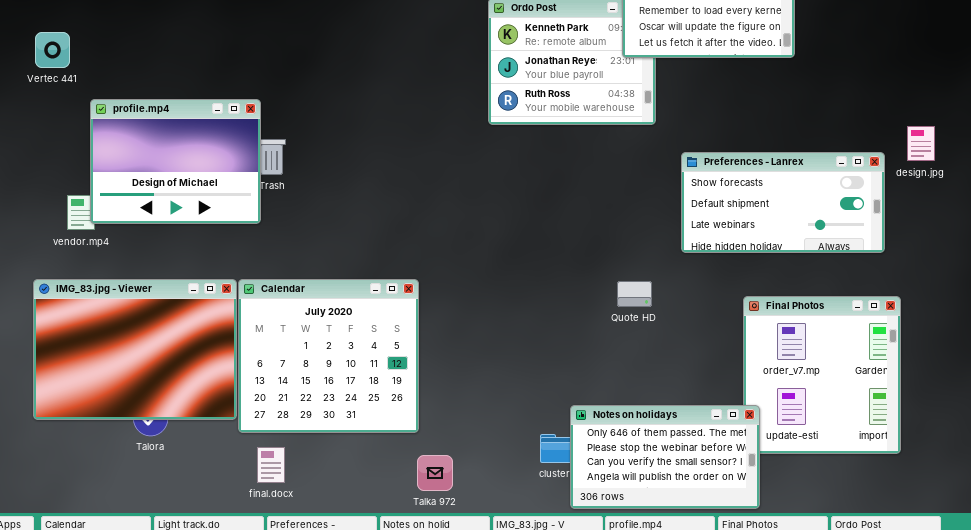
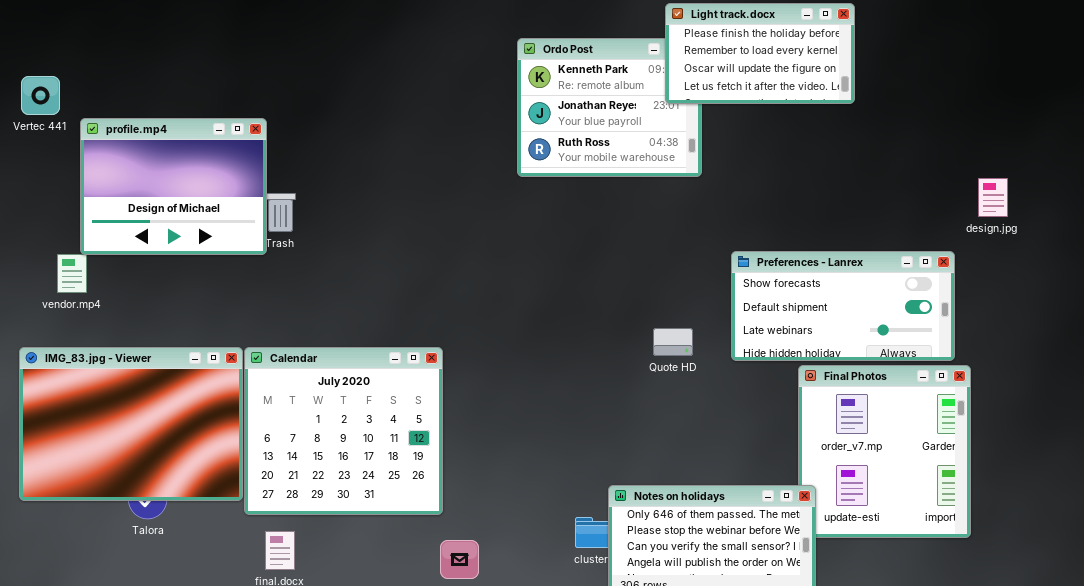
profile.mp4: [90,99,261,224] -> [80,118,267,255], moved
Preferences - Lanrex: [681,152,885,253] -> [731,251,955,361], moved
Quote HD: [617,281,652,307] -> [653,328,693,356], moved

